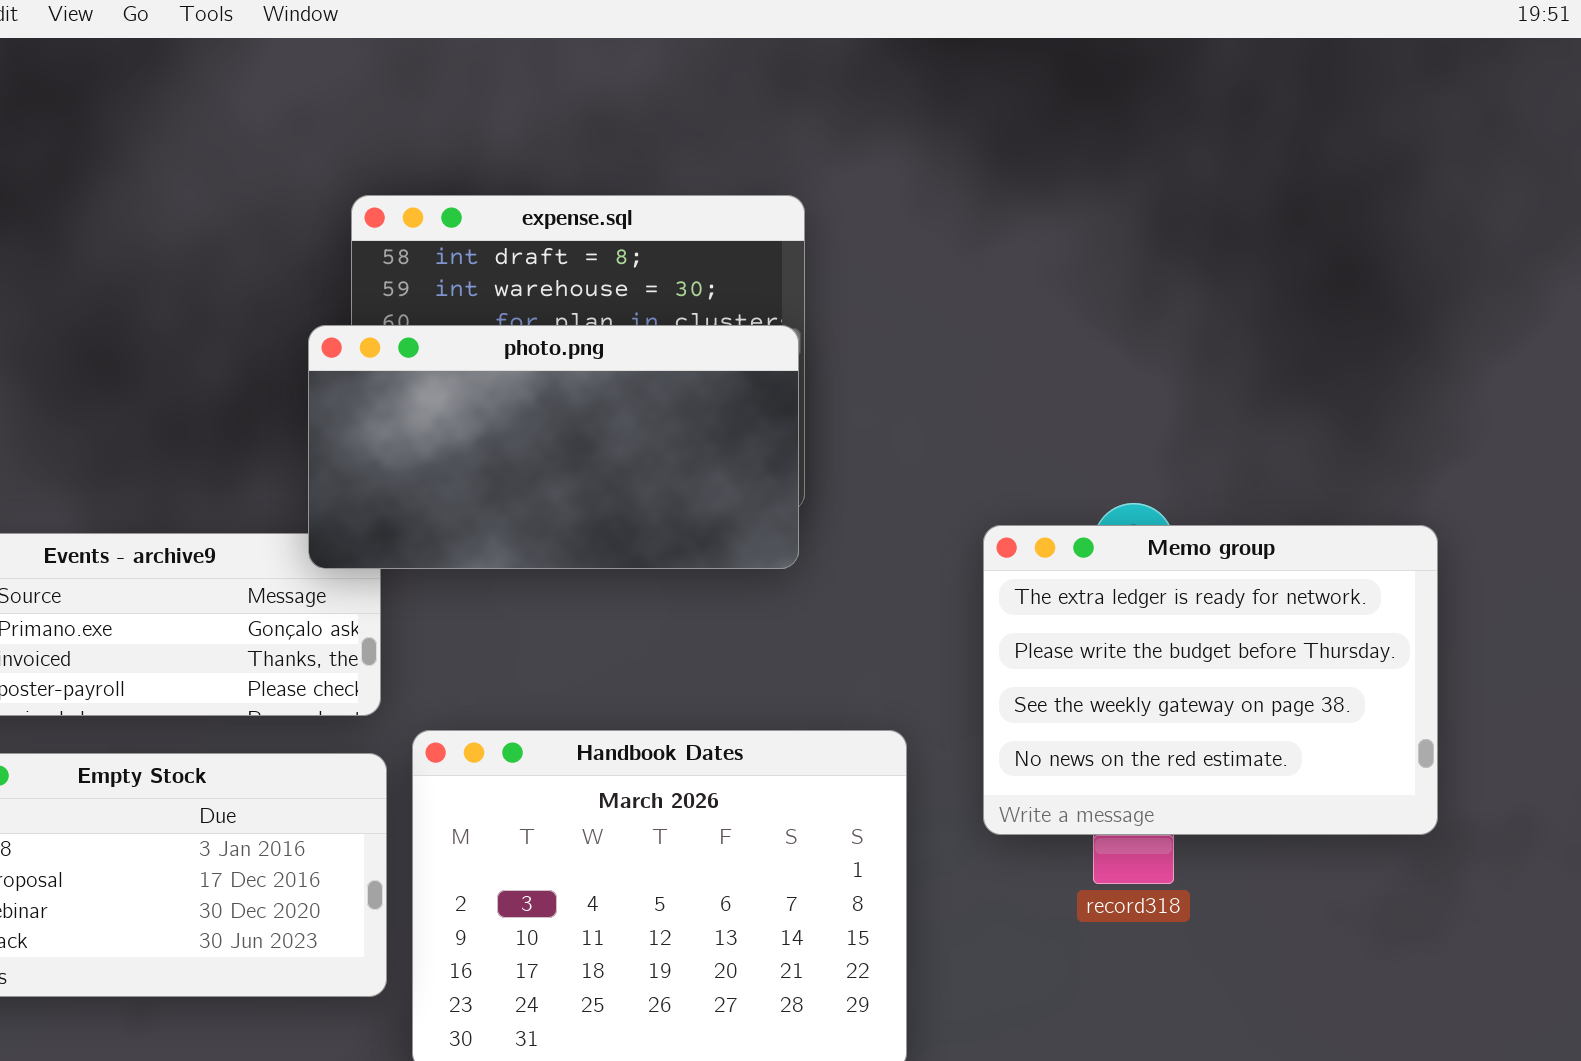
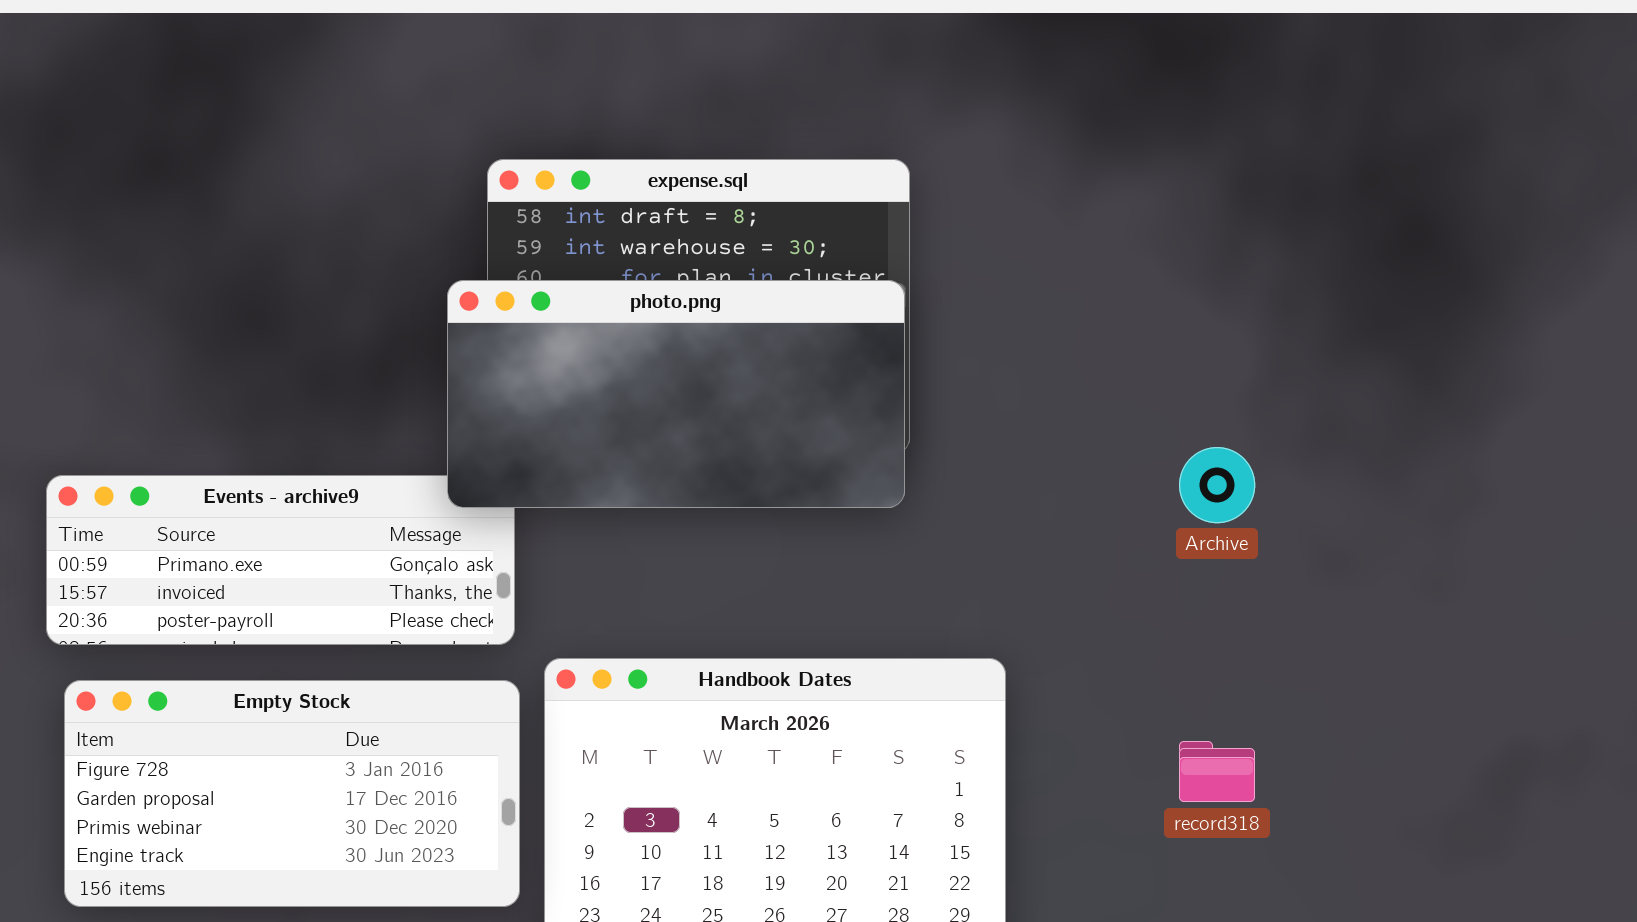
Memo group: [983,525,1438,835] -> none, closed

